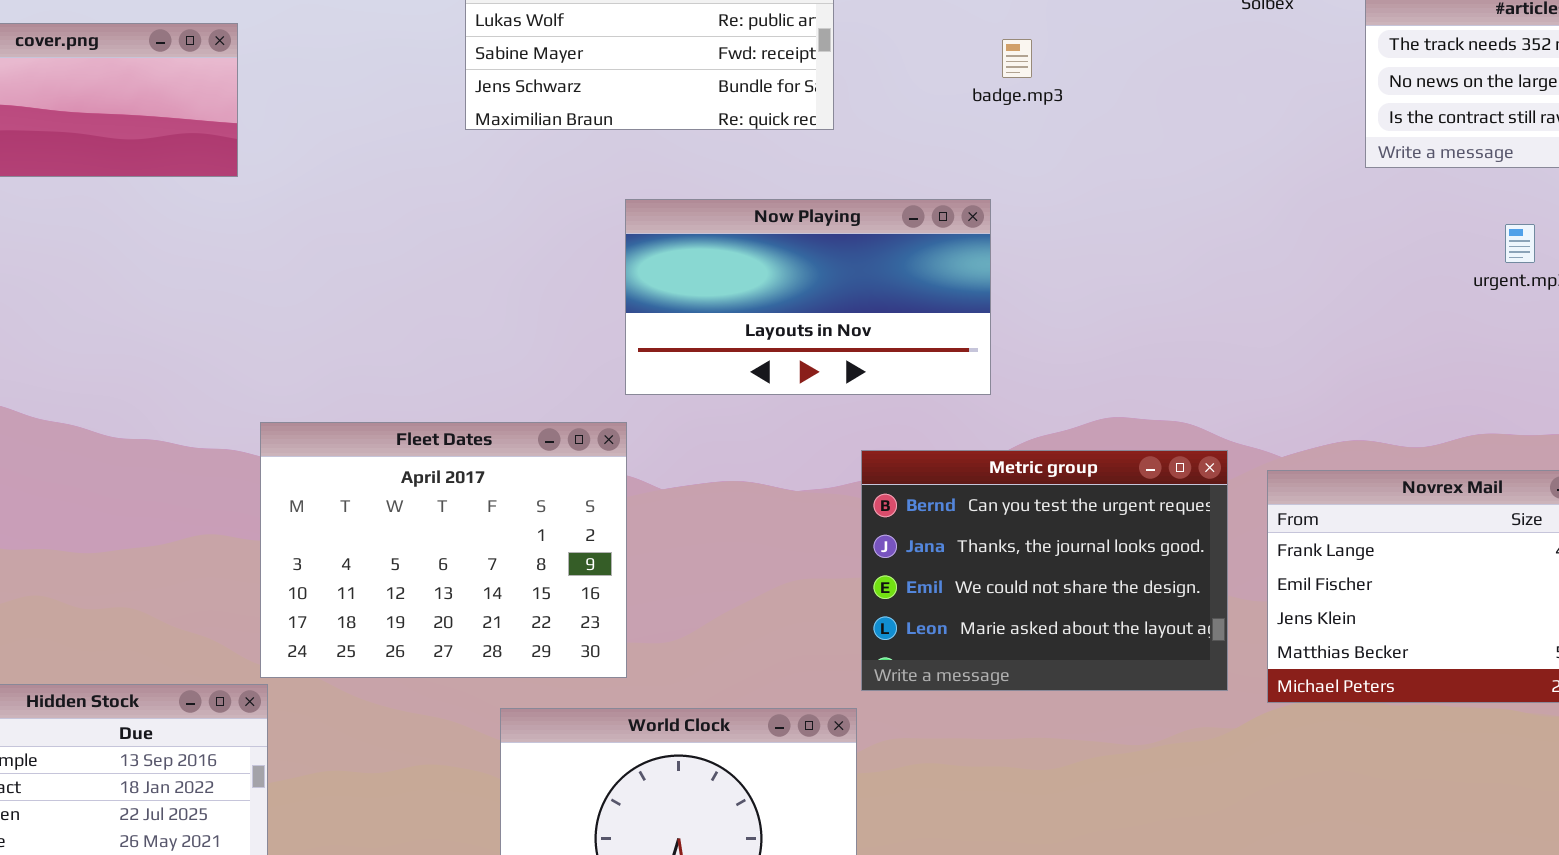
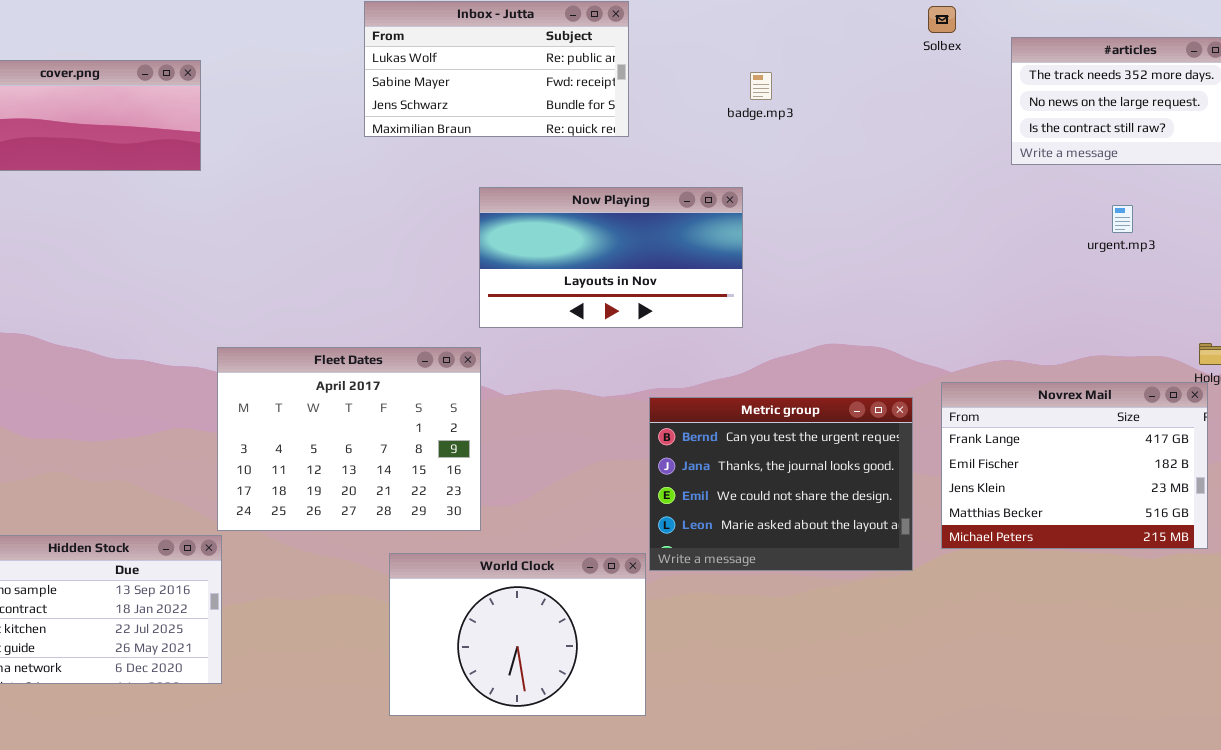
Metric group: [861,450,1228,691] -> [649,397,913,571], moved

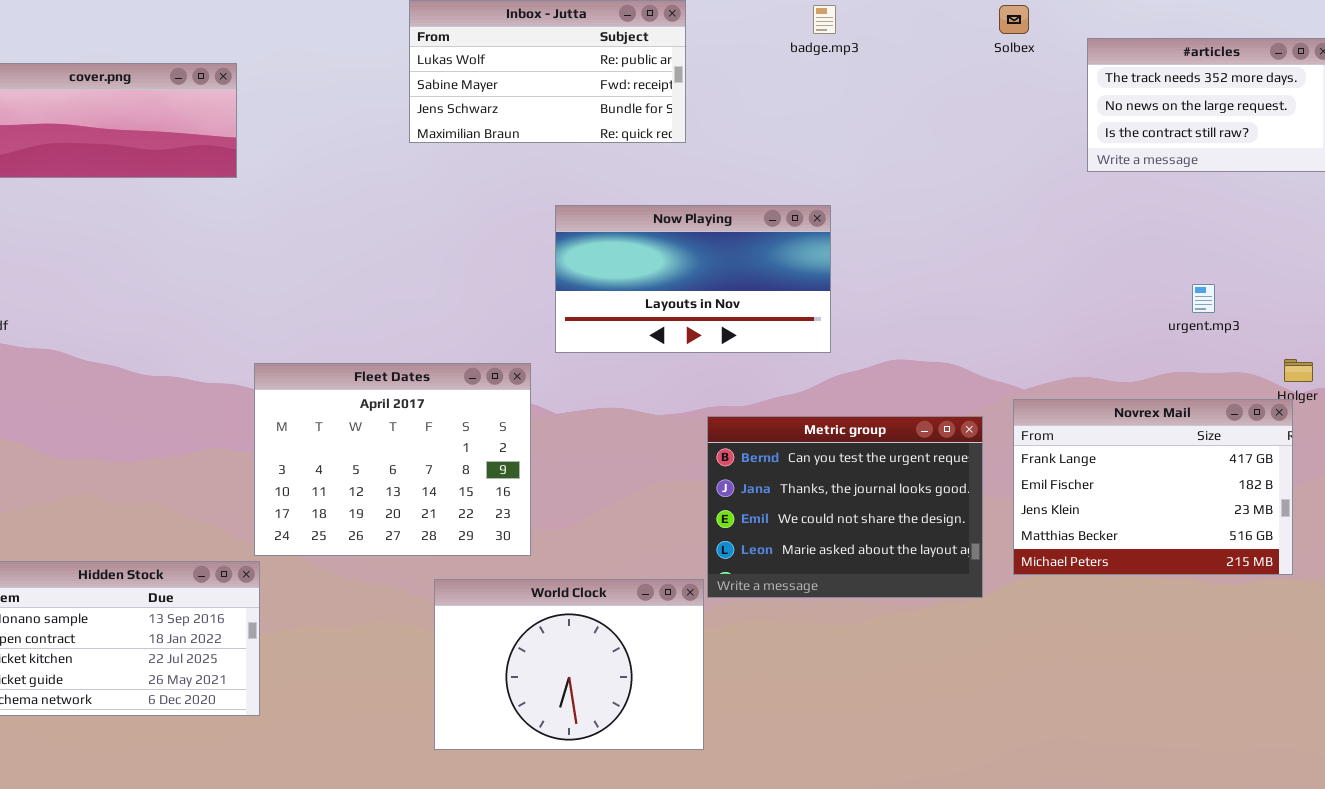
badge.mp3: [750,72,772,100] -> [813,5,836,34], moved
Now Playing: [479,187,743,328] -> [555,205,831,353], moved
urgent.mp3: [1112,205,1133,233] -> [1192,284,1215,313], moved

